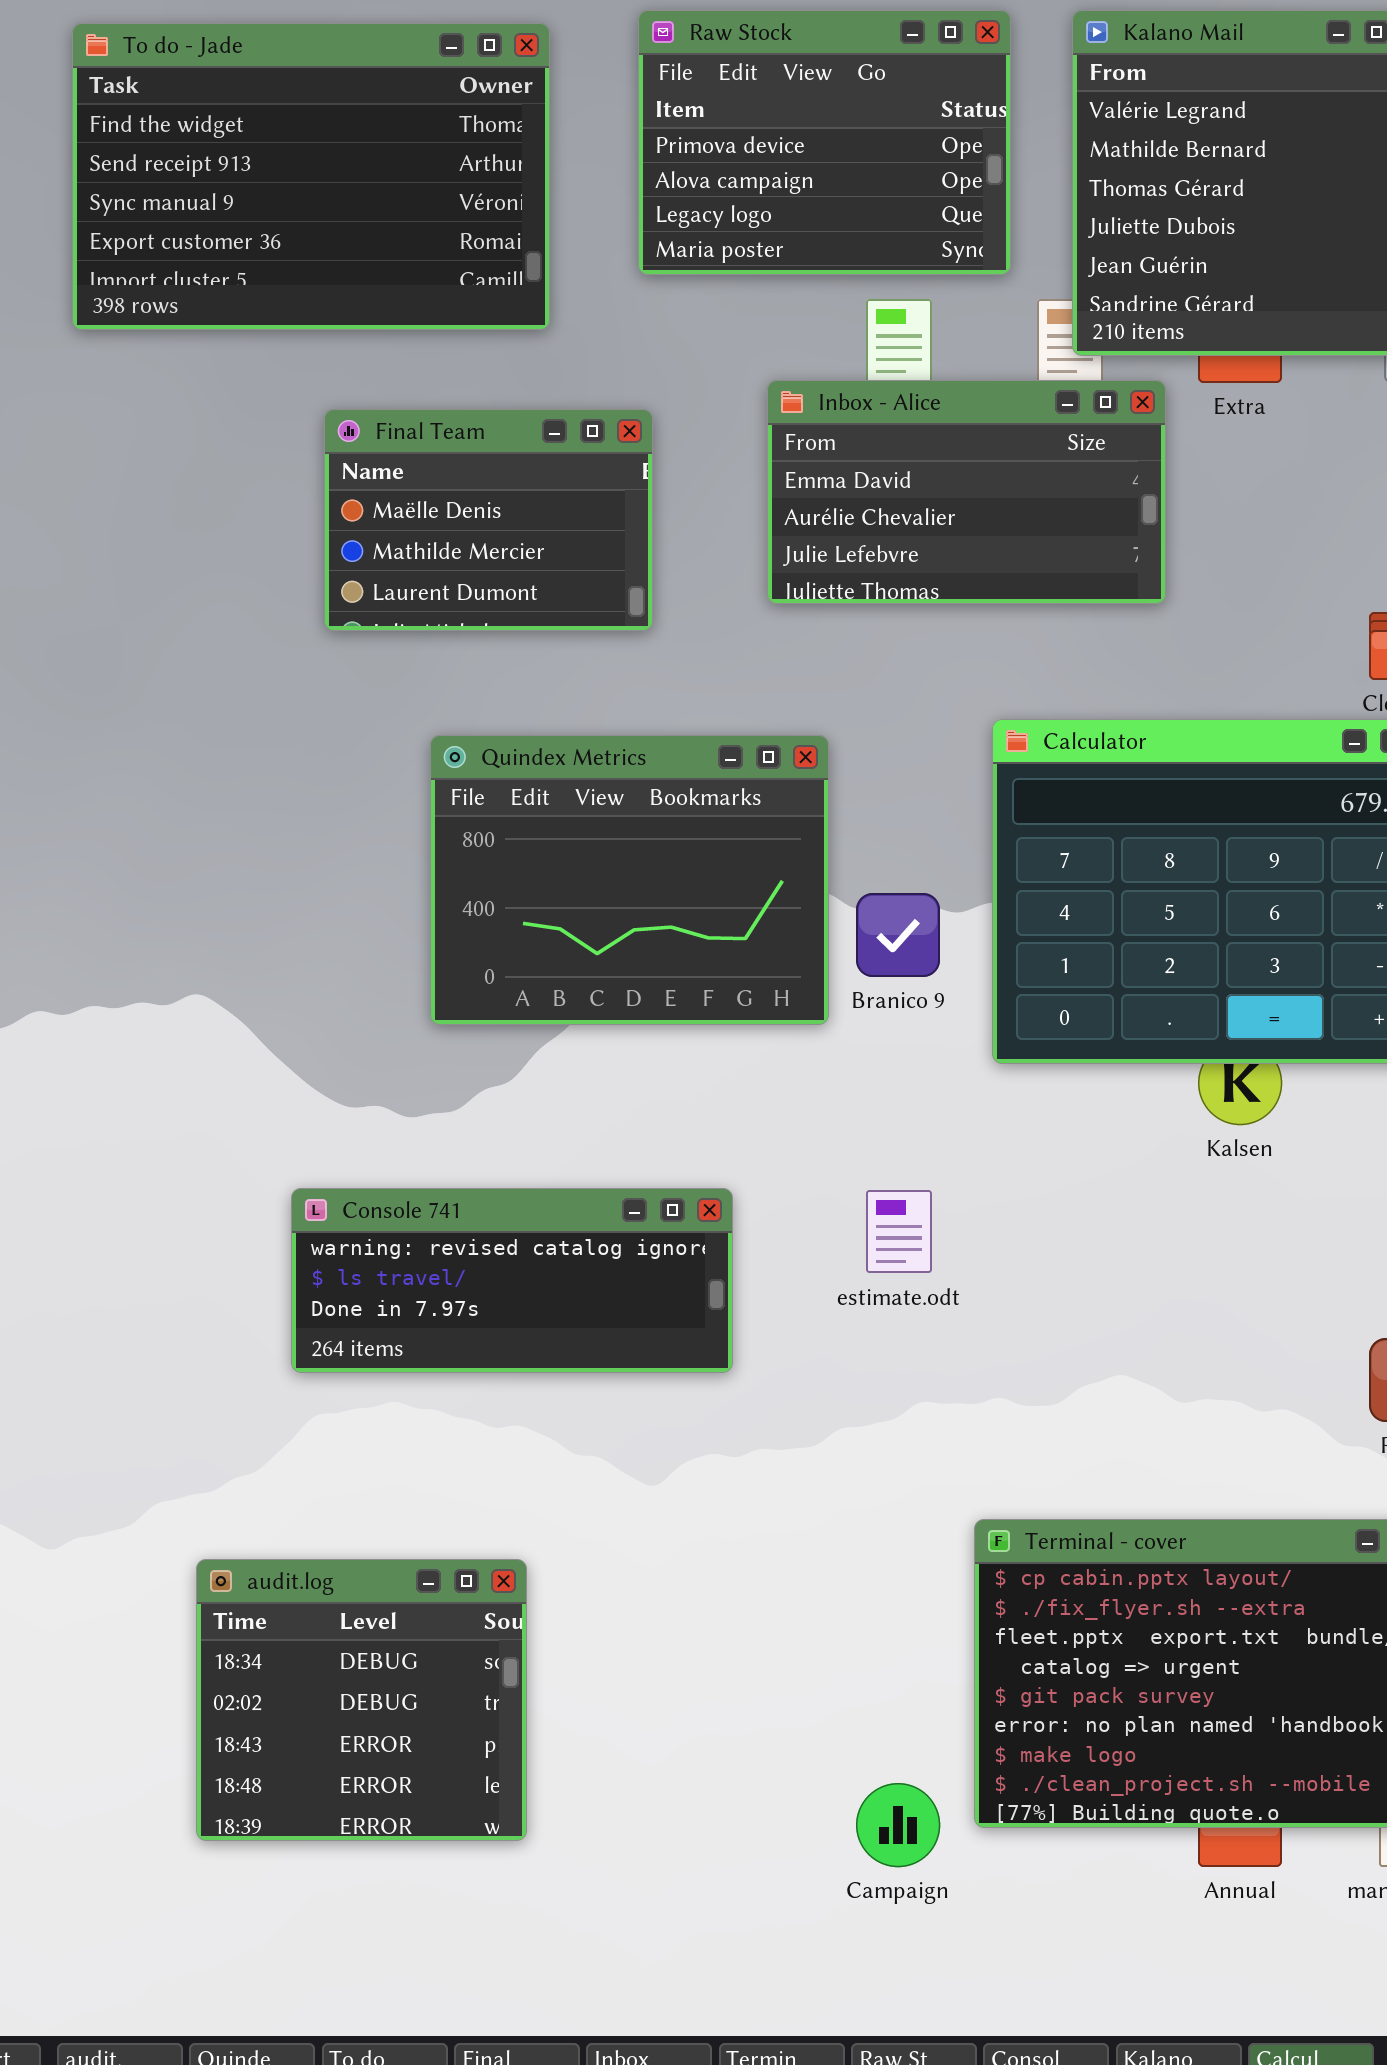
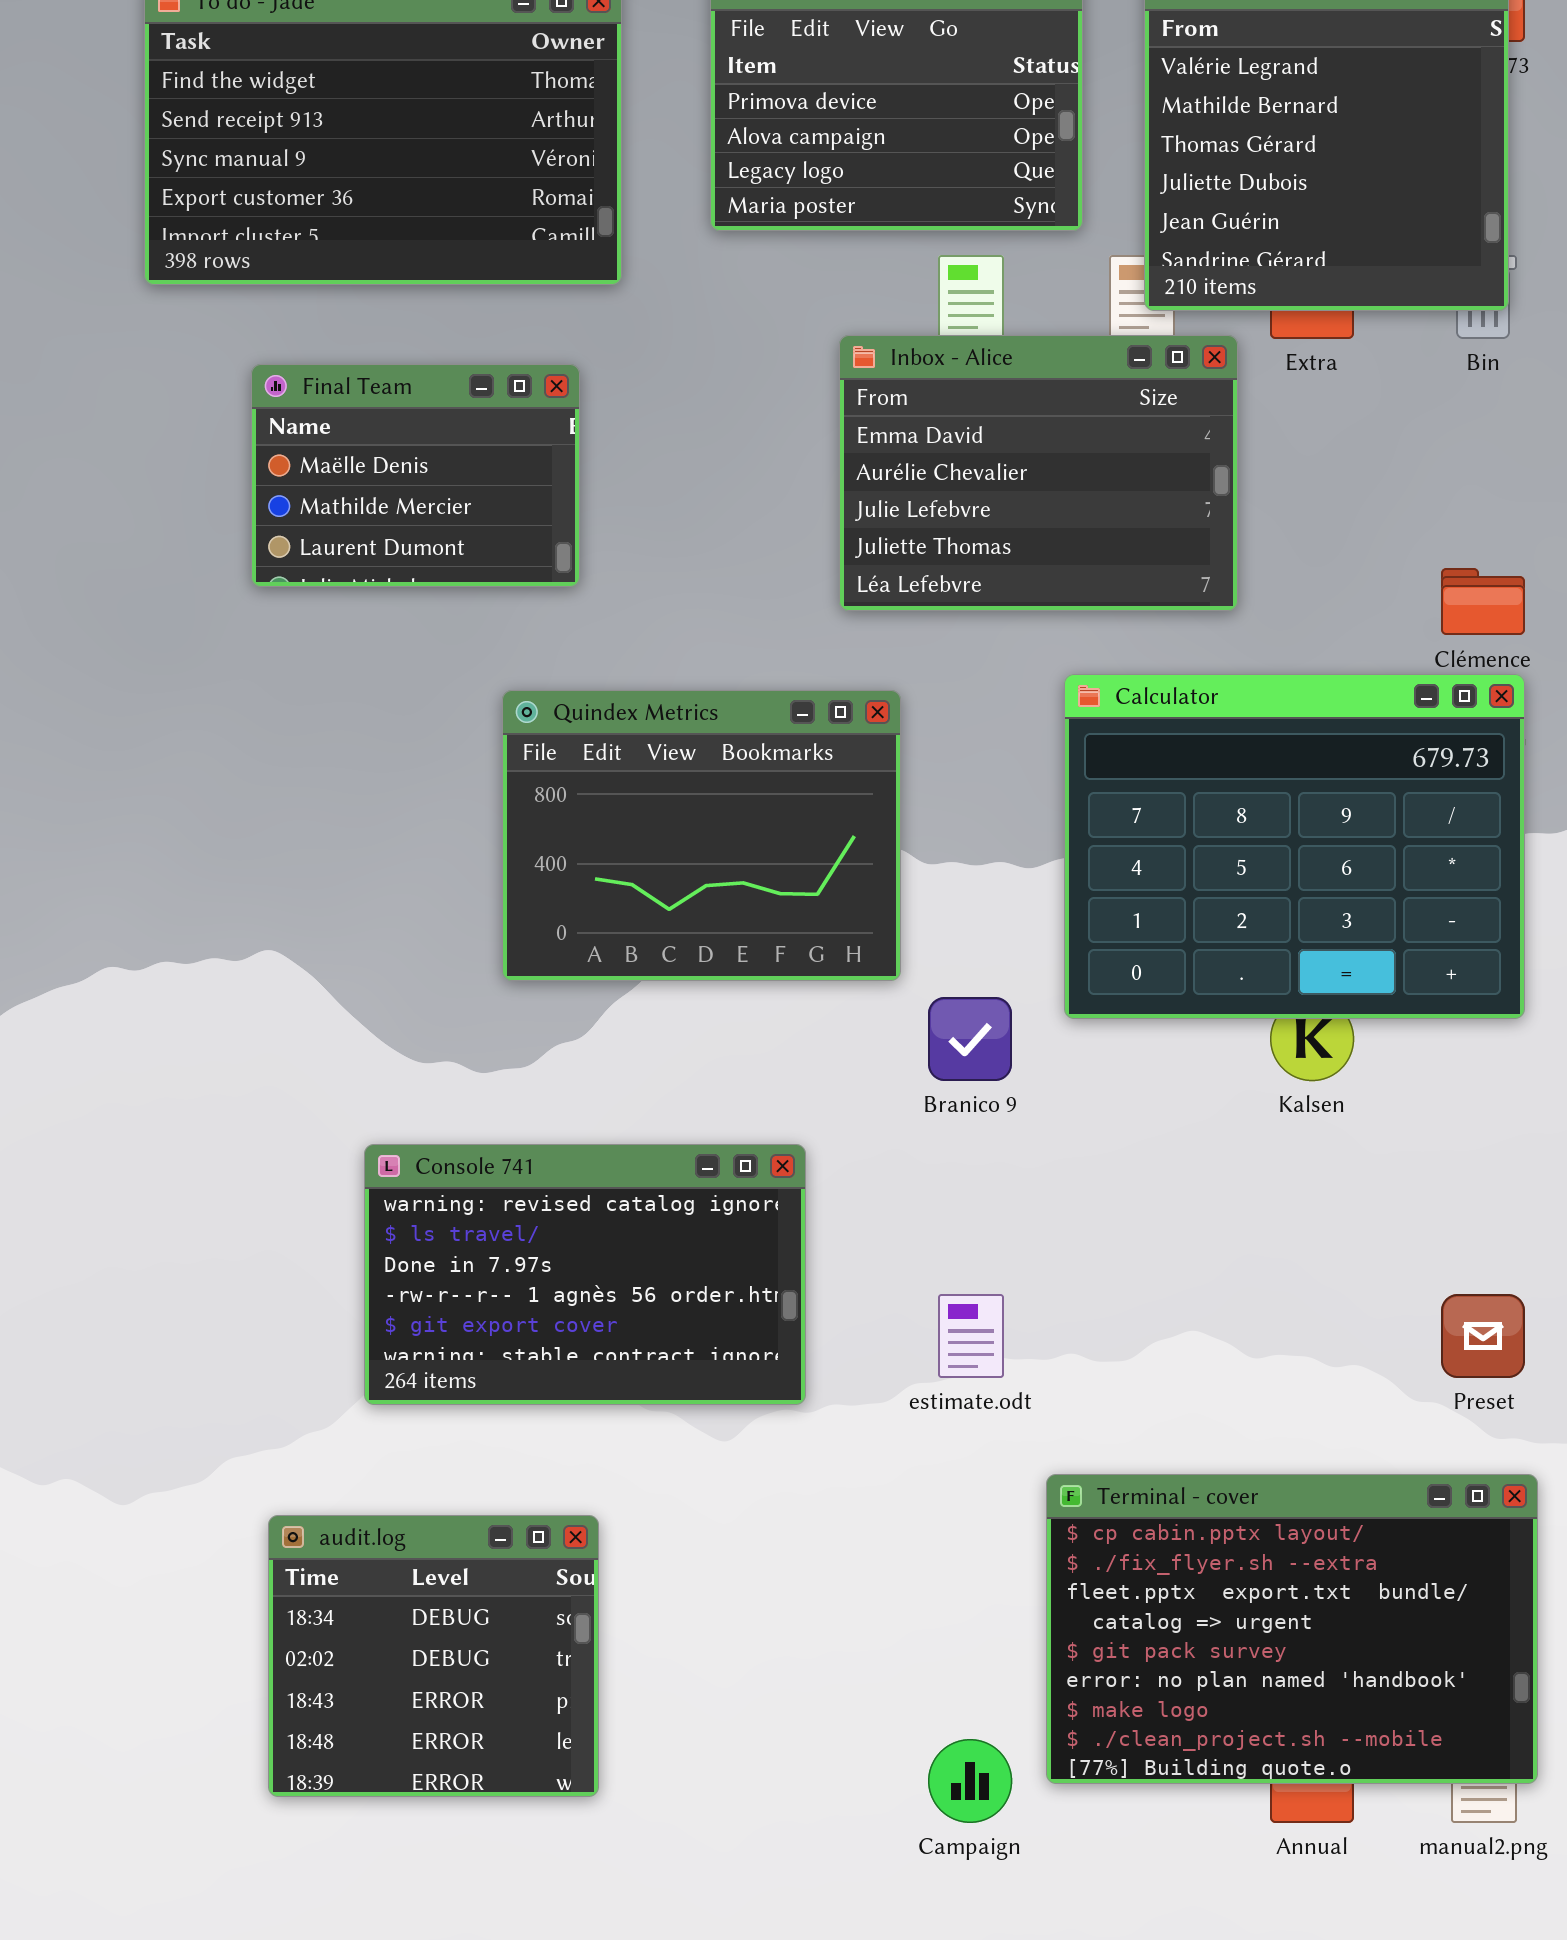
Inbox - Alice: [767,380,1166,604] -> [839,335,1238,611], resized
Final Team: [324,409,653,631] -> [251,364,580,587], moved
Branico 9: [856,893,940,977] -> [928,997,1012,1081], moved
Console 741: [291,1188,733,1373] -> [364,1144,806,1405], resized
estimate.odt: [866,1190,932,1273] -> [938,1294,1004,1378], moved

